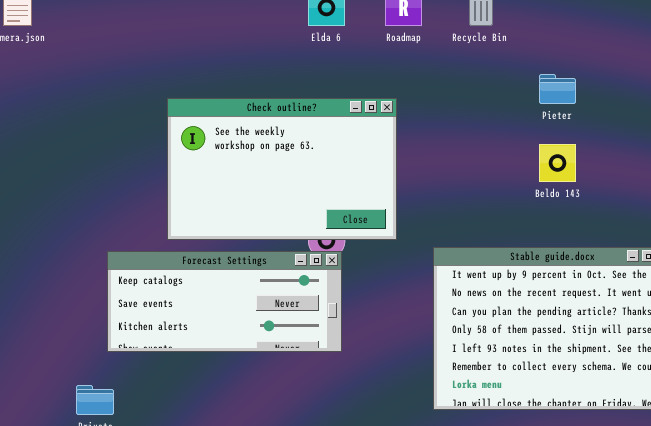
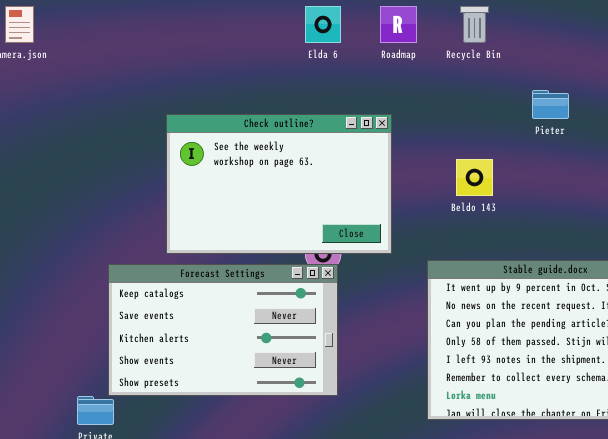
Beldo 143: [539,144,576,182] -> [456,159,493,196], moved
Forecast Settings: [107,251,342,352] -> [108,264,338,396], resized

